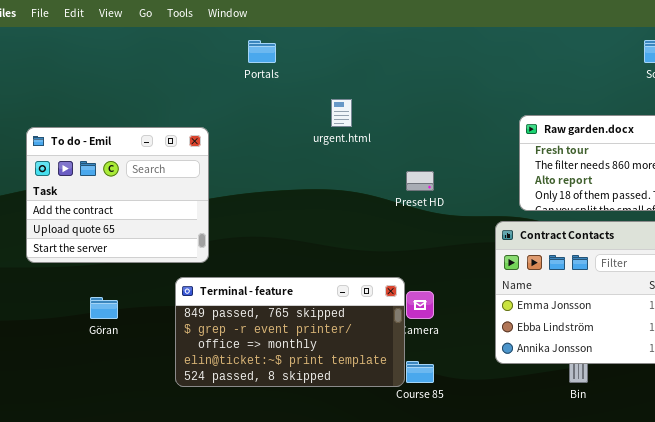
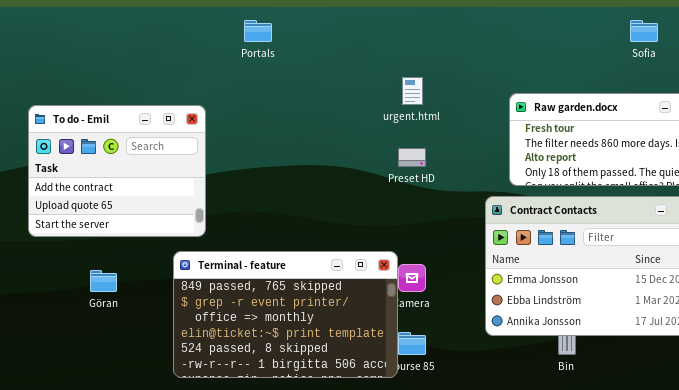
urgent.html: [331,99,352,127] -> [402,77,423,105], moved
Terminal - feature: [175,277,405,387] -> [173,251,398,378], resized

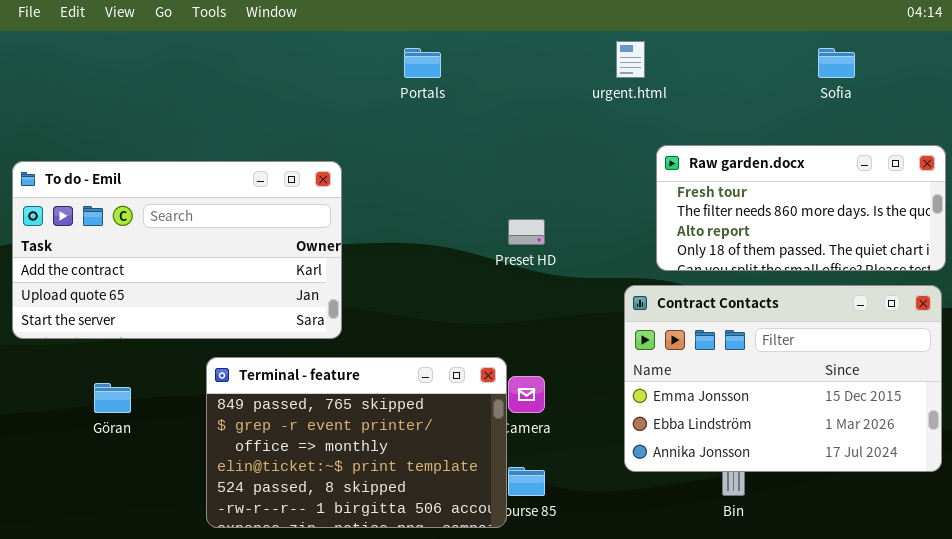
Portals: [244,20,272,42] -> [404,48,441,78], moved
urgent.html: [402,77,423,105] -> [616,41,645,78], moved
To do - Emil: [28,105,206,237] -> [12,161,342,339], resized

